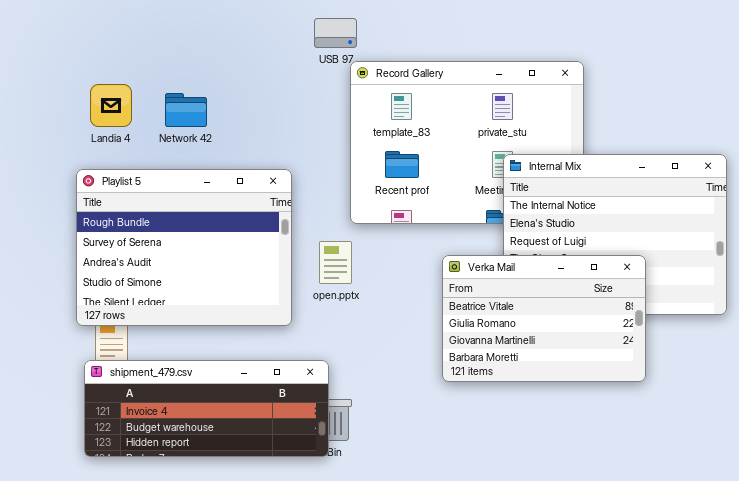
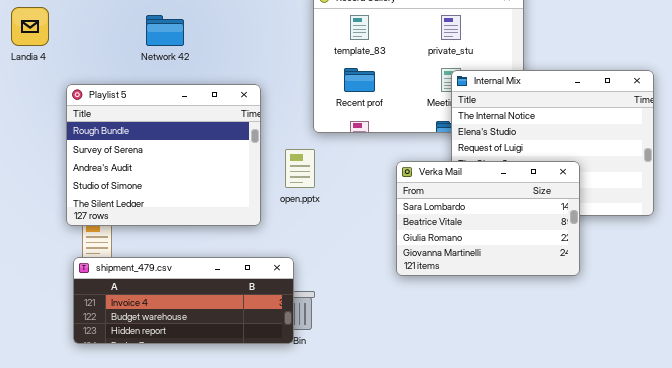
Landia 4: [90,84,132,127] -> [11,7,49,46], moved
Verka Mail: [442,255,646,382] -> [396,161,580,276], scrolled up 1 row

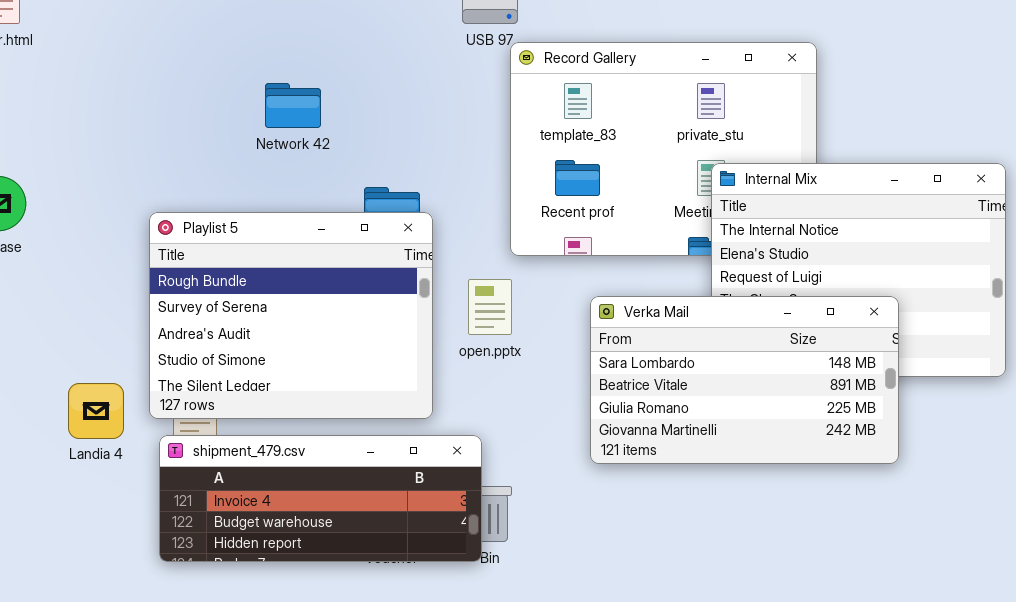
Landia 4: [11,7,49,46] -> [68,383,124,439], moved
Playlist 5: [66,84,261,226] -> [149,212,433,419], moved
Verka Mail: [396,161,580,276] -> [590,296,899,464], resized

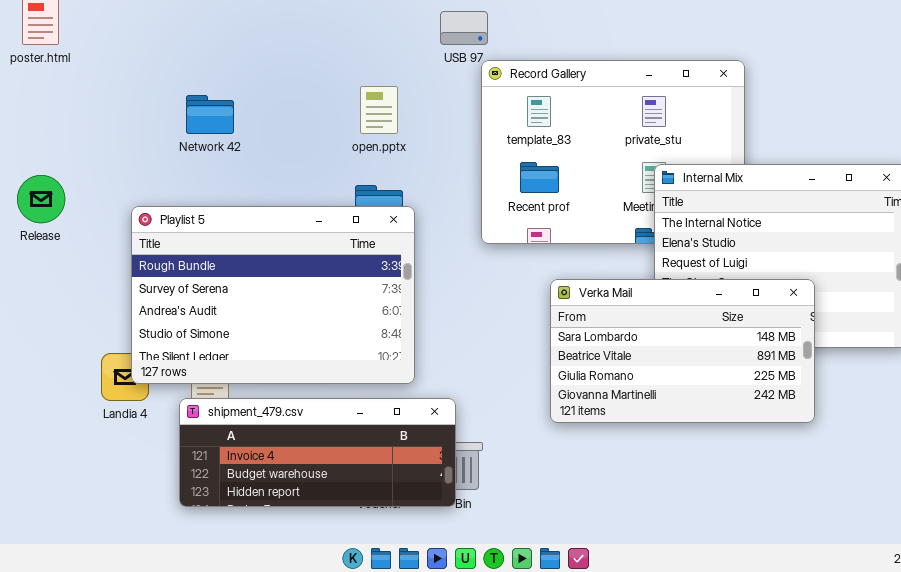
Network 42: [265,83,321,128] -> [186,95,234,134], moved
Playlist 5: [149,212,433,419] -> [131,206,415,384], resized
open.pptx: [468,279,512,335] -> [360,86,398,134], moved

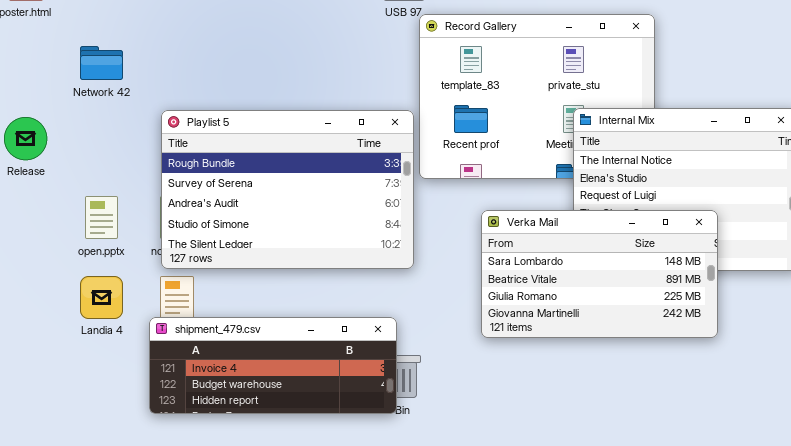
open.pptx: [360,86,398,134] -> [85,196,118,239], moved
Network 42: [186,95,234,134] -> [80,46,123,80], moved
Playlist 5: [131,206,415,384] -> [161,110,414,269], moved

